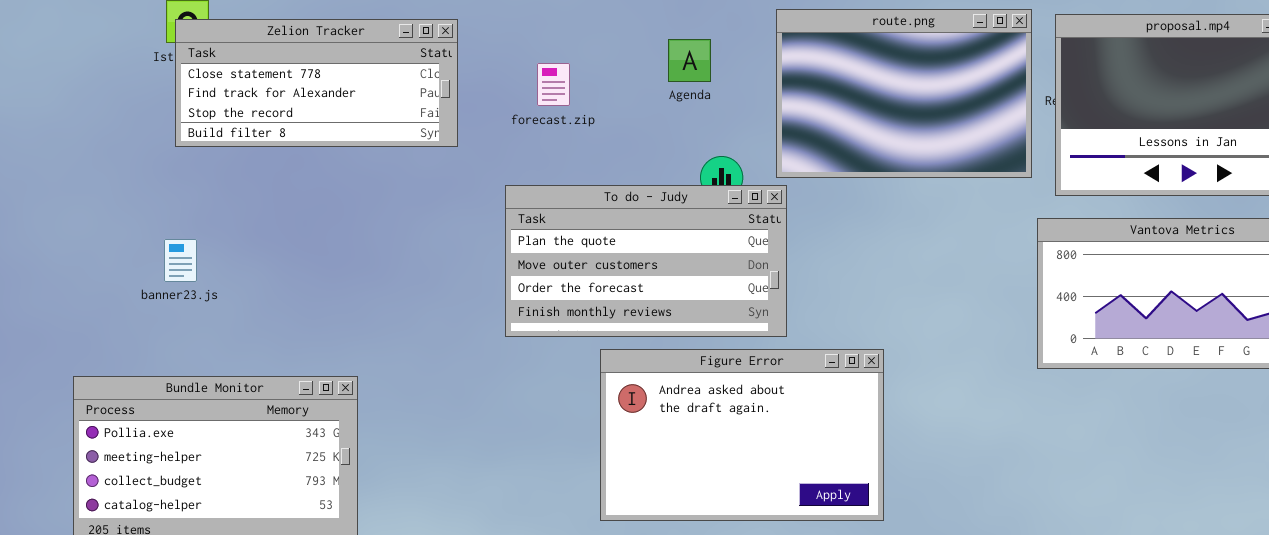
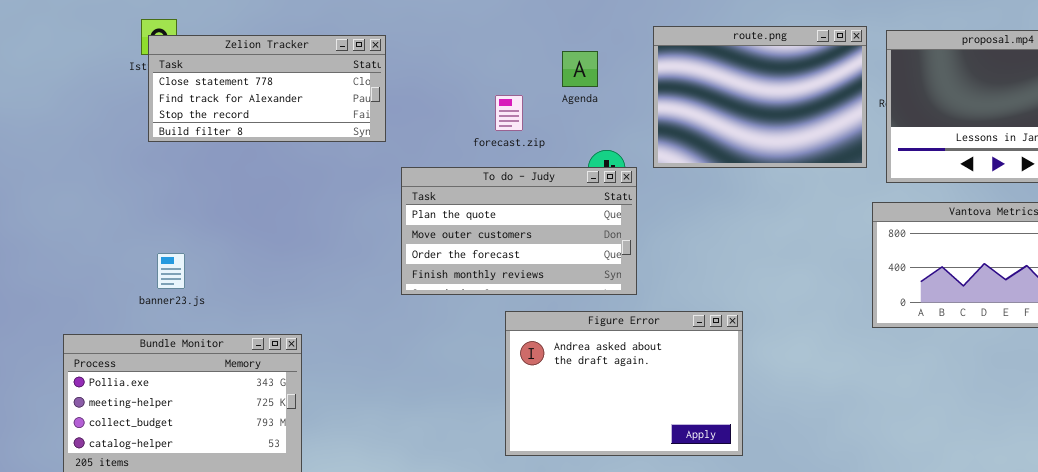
forecast.zip: [537,63,570,106] -> [495,95,523,131], moved
To do - Judy: [505,185,787,337] -> [401,167,637,295], moved
banner23.js: [164,239,197,282] -> [157,253,185,289], moved

